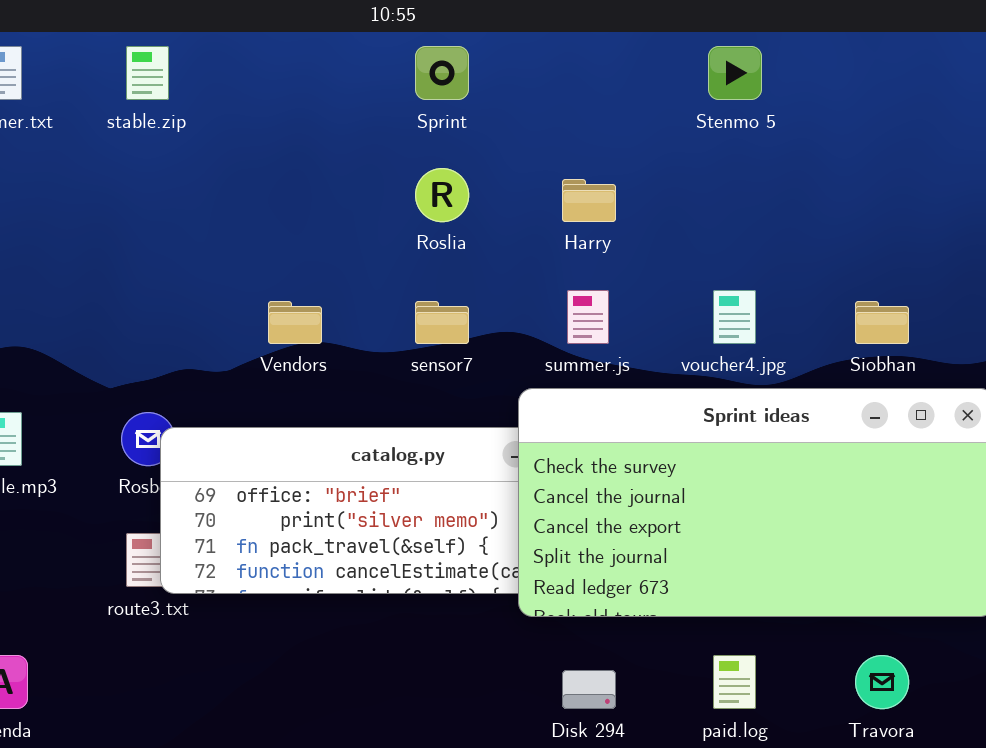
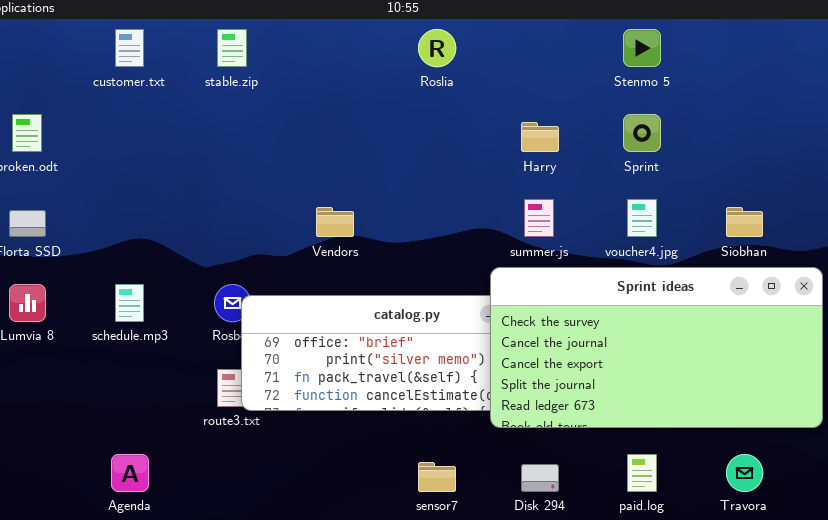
Sprint: [415,46,469,100] -> [623,114,661,152], moved
Roslia: [415,168,469,222] -> [418,29,456,67], moved
sensor7: [415,301,469,344] -> [418,462,456,492], moved

